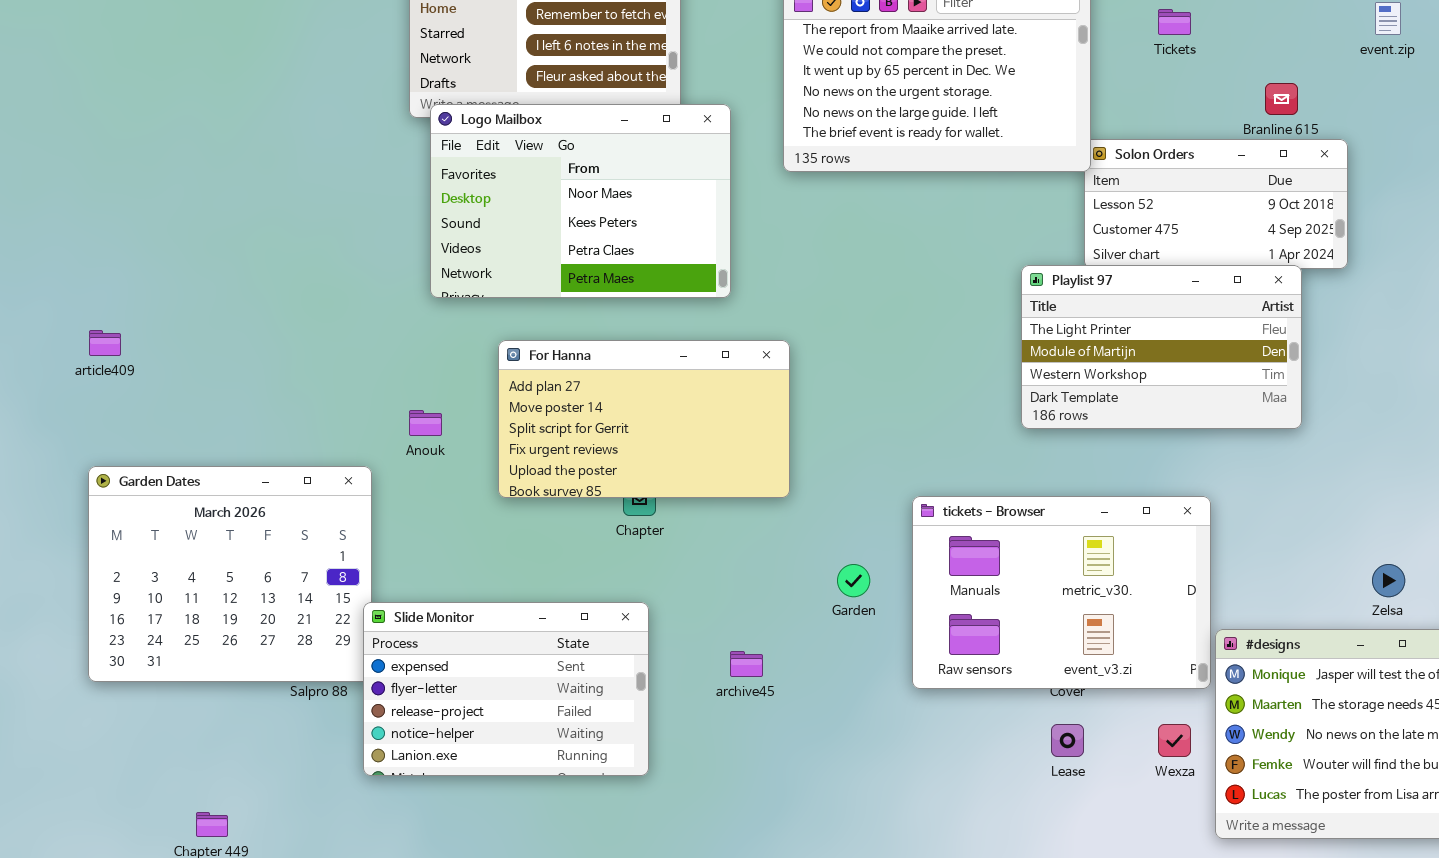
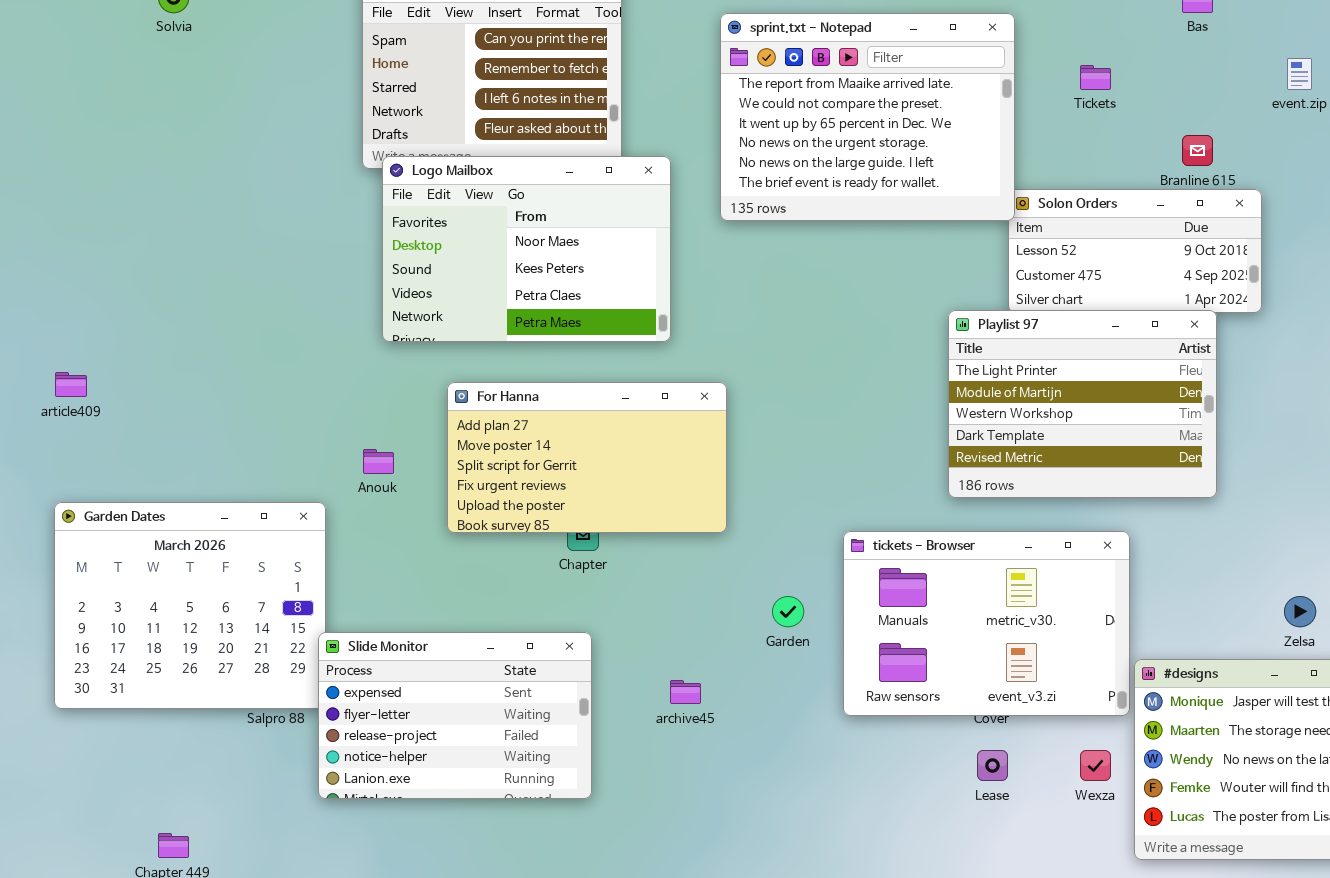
Playlist 97: [1021,265,1302,429] -> [948,310,1217,498], resized

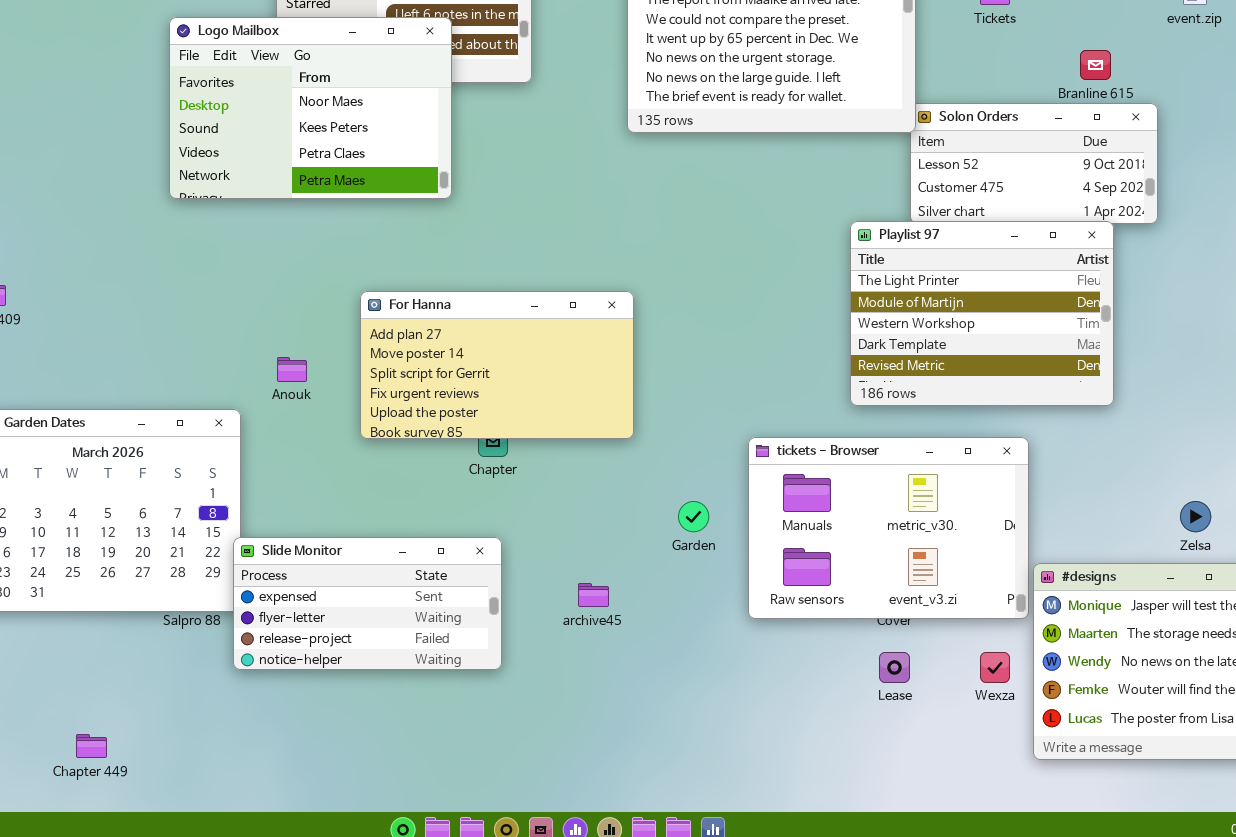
Logo Mailbox: [382,156,671,342] -> [169,17,452,199], moved
Slide Monitor: [318,632,592,799] -> [233,537,502,670], resized

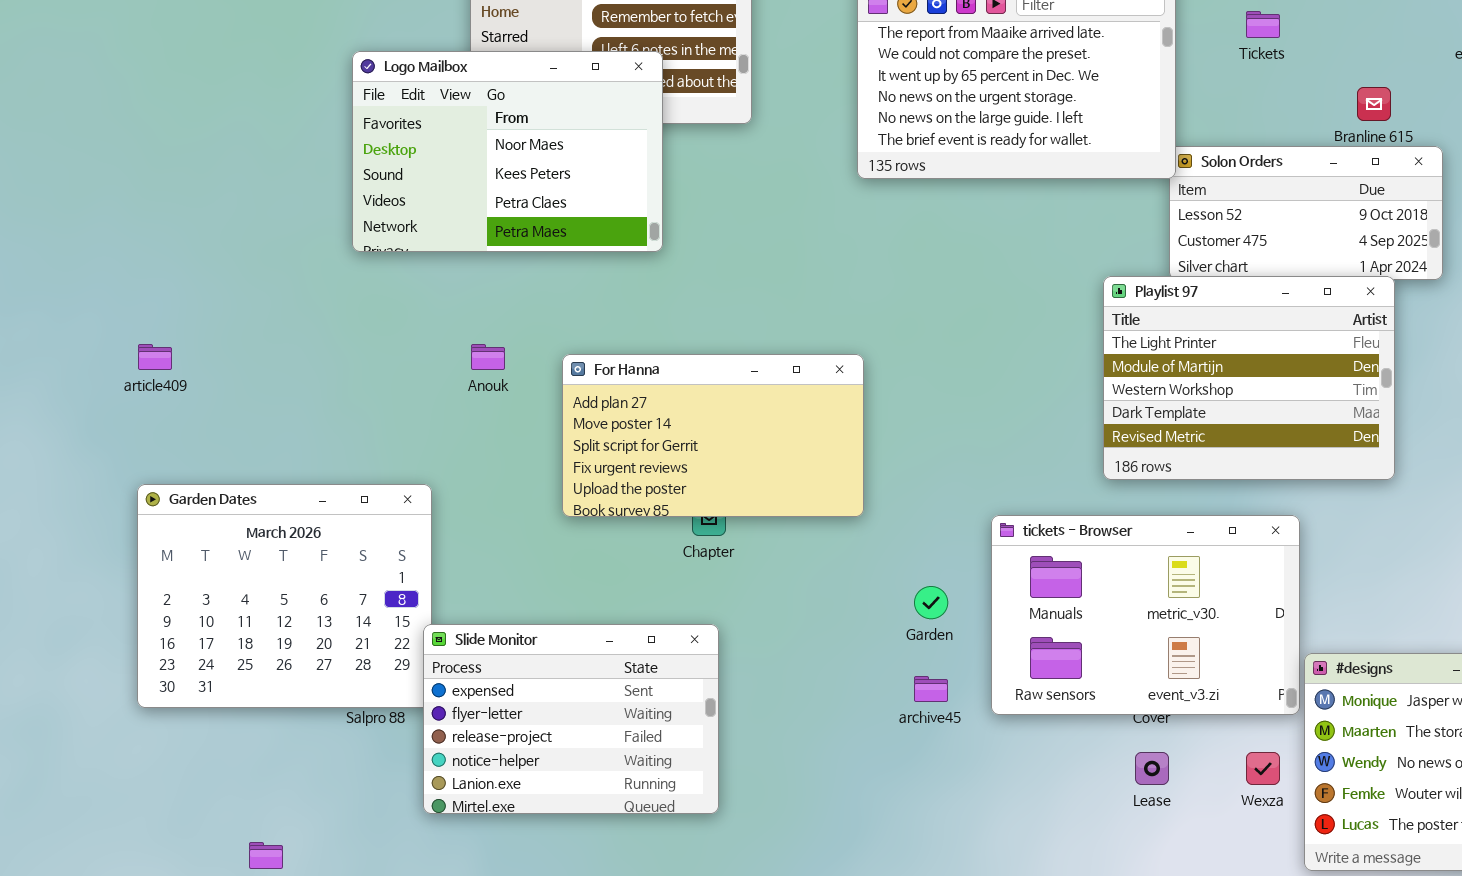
Anouk: [277,357,307,382] -> [471,344,505,370], moved
Slide Monitor: [233,537,502,670] -> [423,624,719,814], resized
archive45: [578,583,609,607] -> [914,676,948,702], moved

